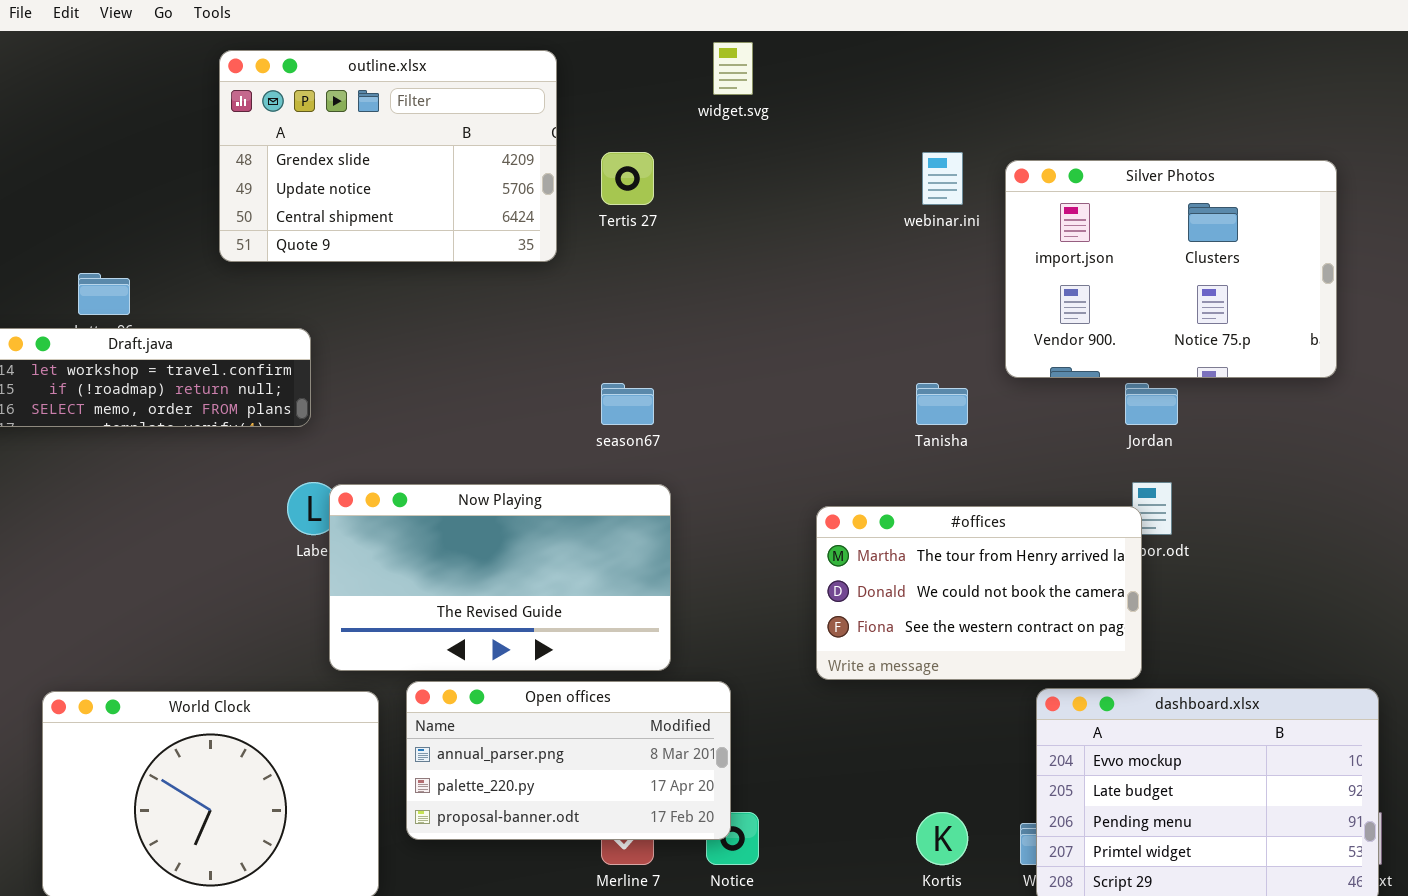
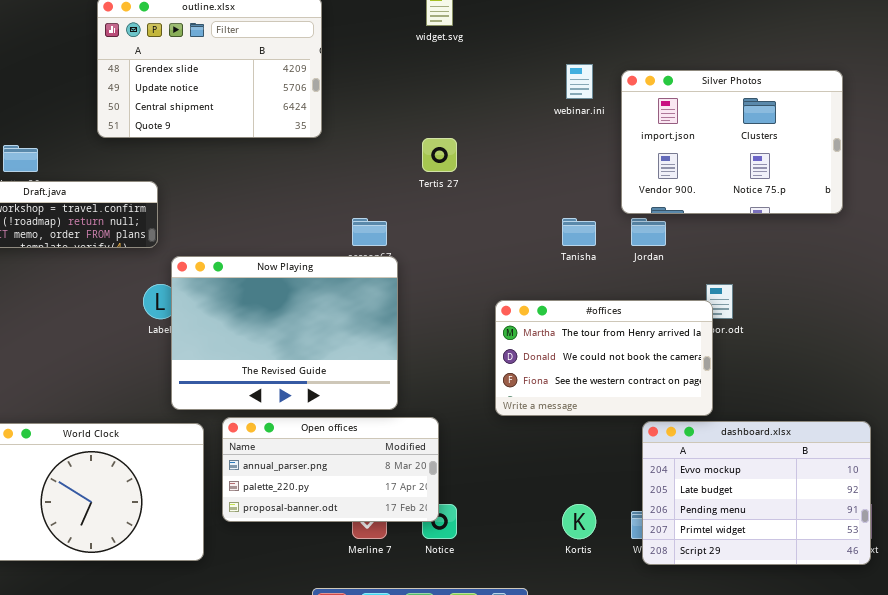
Tertis 27: [601,152,654,205] -> [422,138,457,172], moved
Jordan: [1125,383,1178,425] -> [631,218,666,246], moved
Now Playing: [329,484,671,671] -> [171,256,398,410], resized

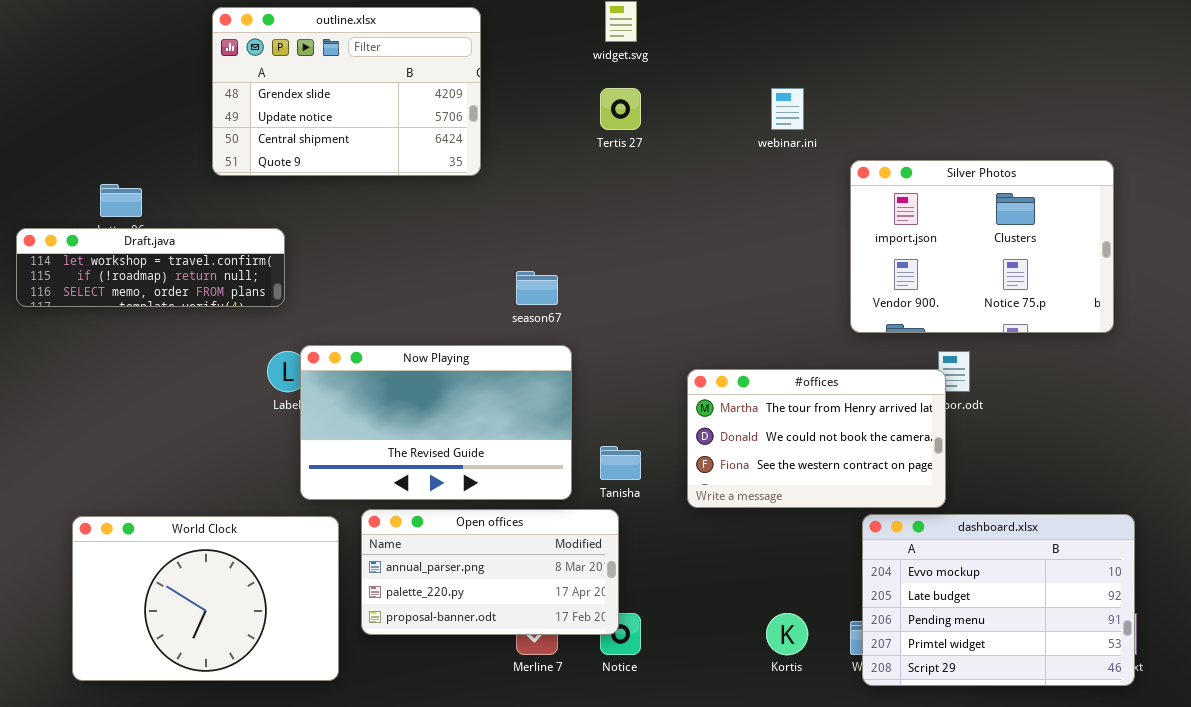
Silver Photos: [621,70,843,214] -> [850,160,1114,333], moved
Tertis 27: [422,138,457,172] -> [600,88,641,130], moved
Tanisha: [562,218,596,246] -> [600,446,641,480], moved
Now Playing: [171,256,398,410] -> [300,345,572,500], resized

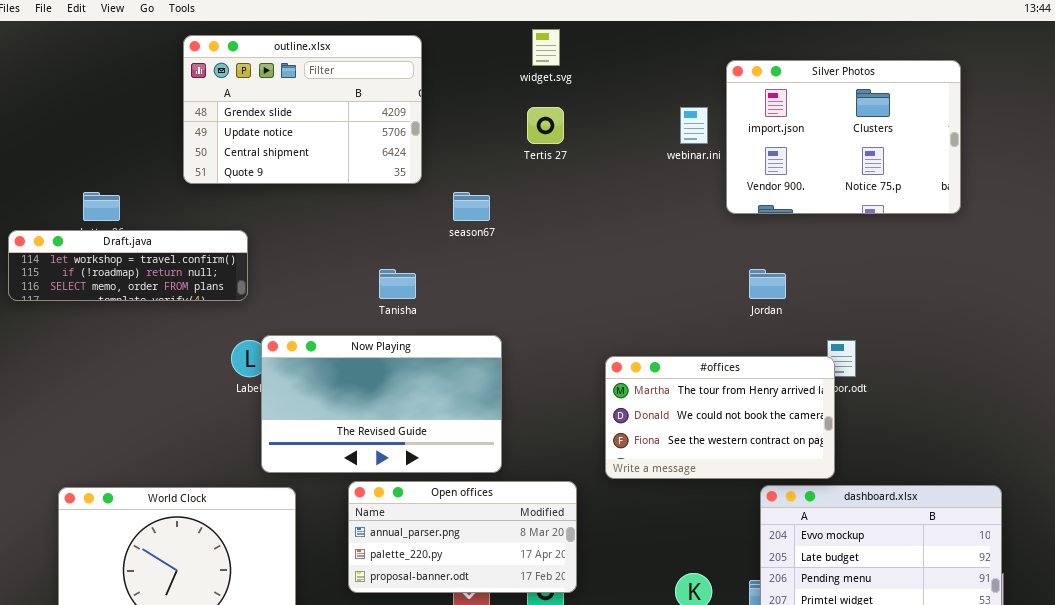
Silver Photos: [850,160,1114,333] -> [726,60,961,214], moved
season67: [516,271,558,305] -> [453,192,490,221], moved
Tanisha: [600,446,641,480] -> [379,269,416,299], moved
Open offices: [361,509,619,635] -> [348,481,577,593], moved

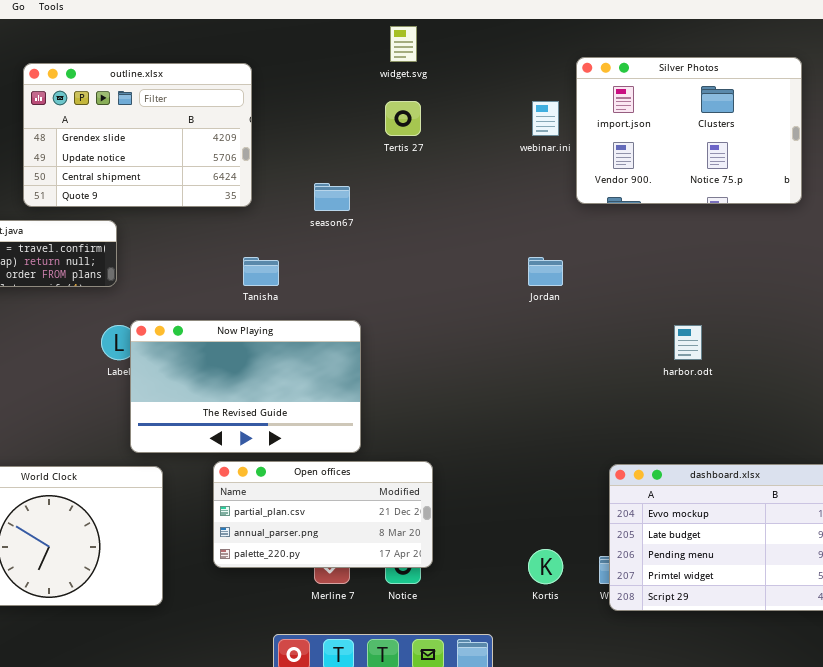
outline.xlsx: [183,35,422,184] -> [23,63,252,207], moved
Jordan: [749,269,786,299] -> [528,257,563,286], moved
#offices: [605,356,835,479] -> none, closed
Open offices: [348,481,577,593] -> [213,461,433,568], scrolled up 1 row

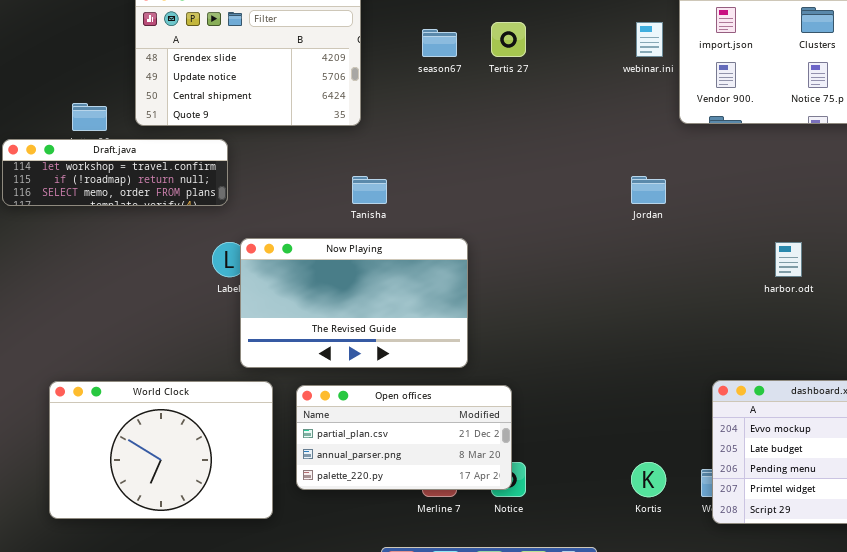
season67: [314,183,350,211] -> [422,29,457,57], moved
Open offices: [213,461,433,568] -> [296,385,512,490], moved

